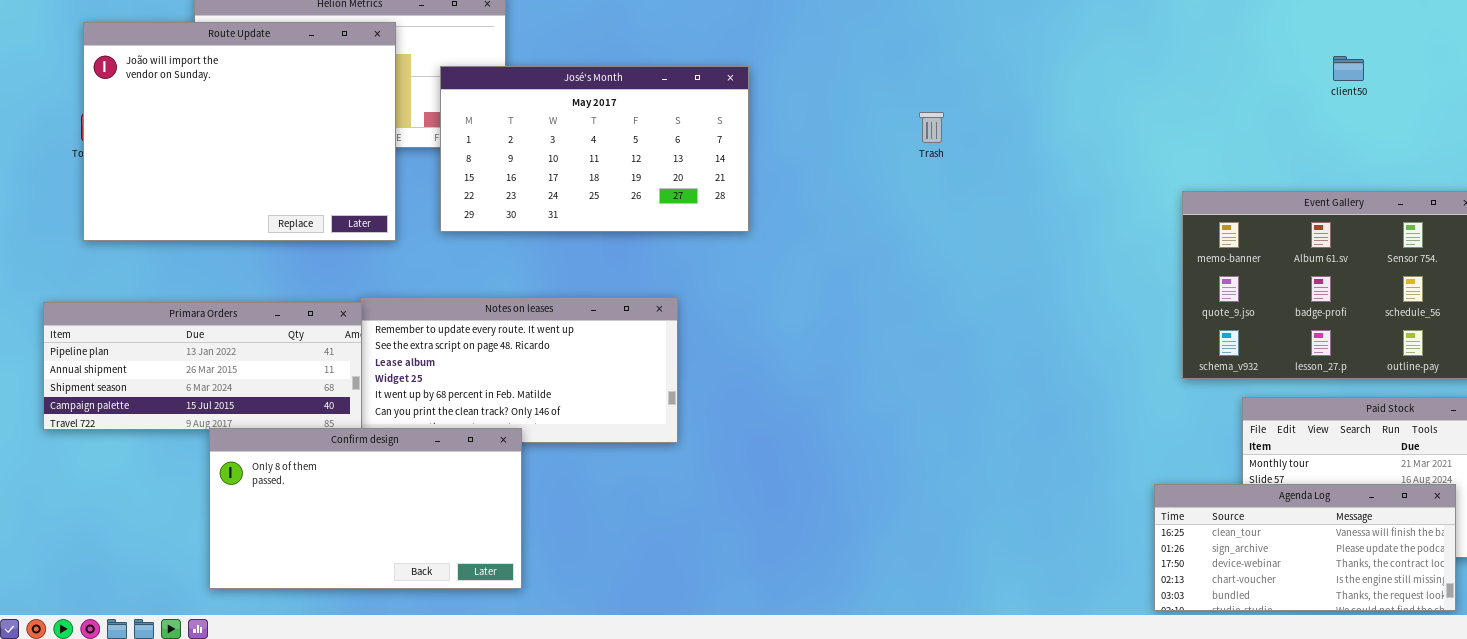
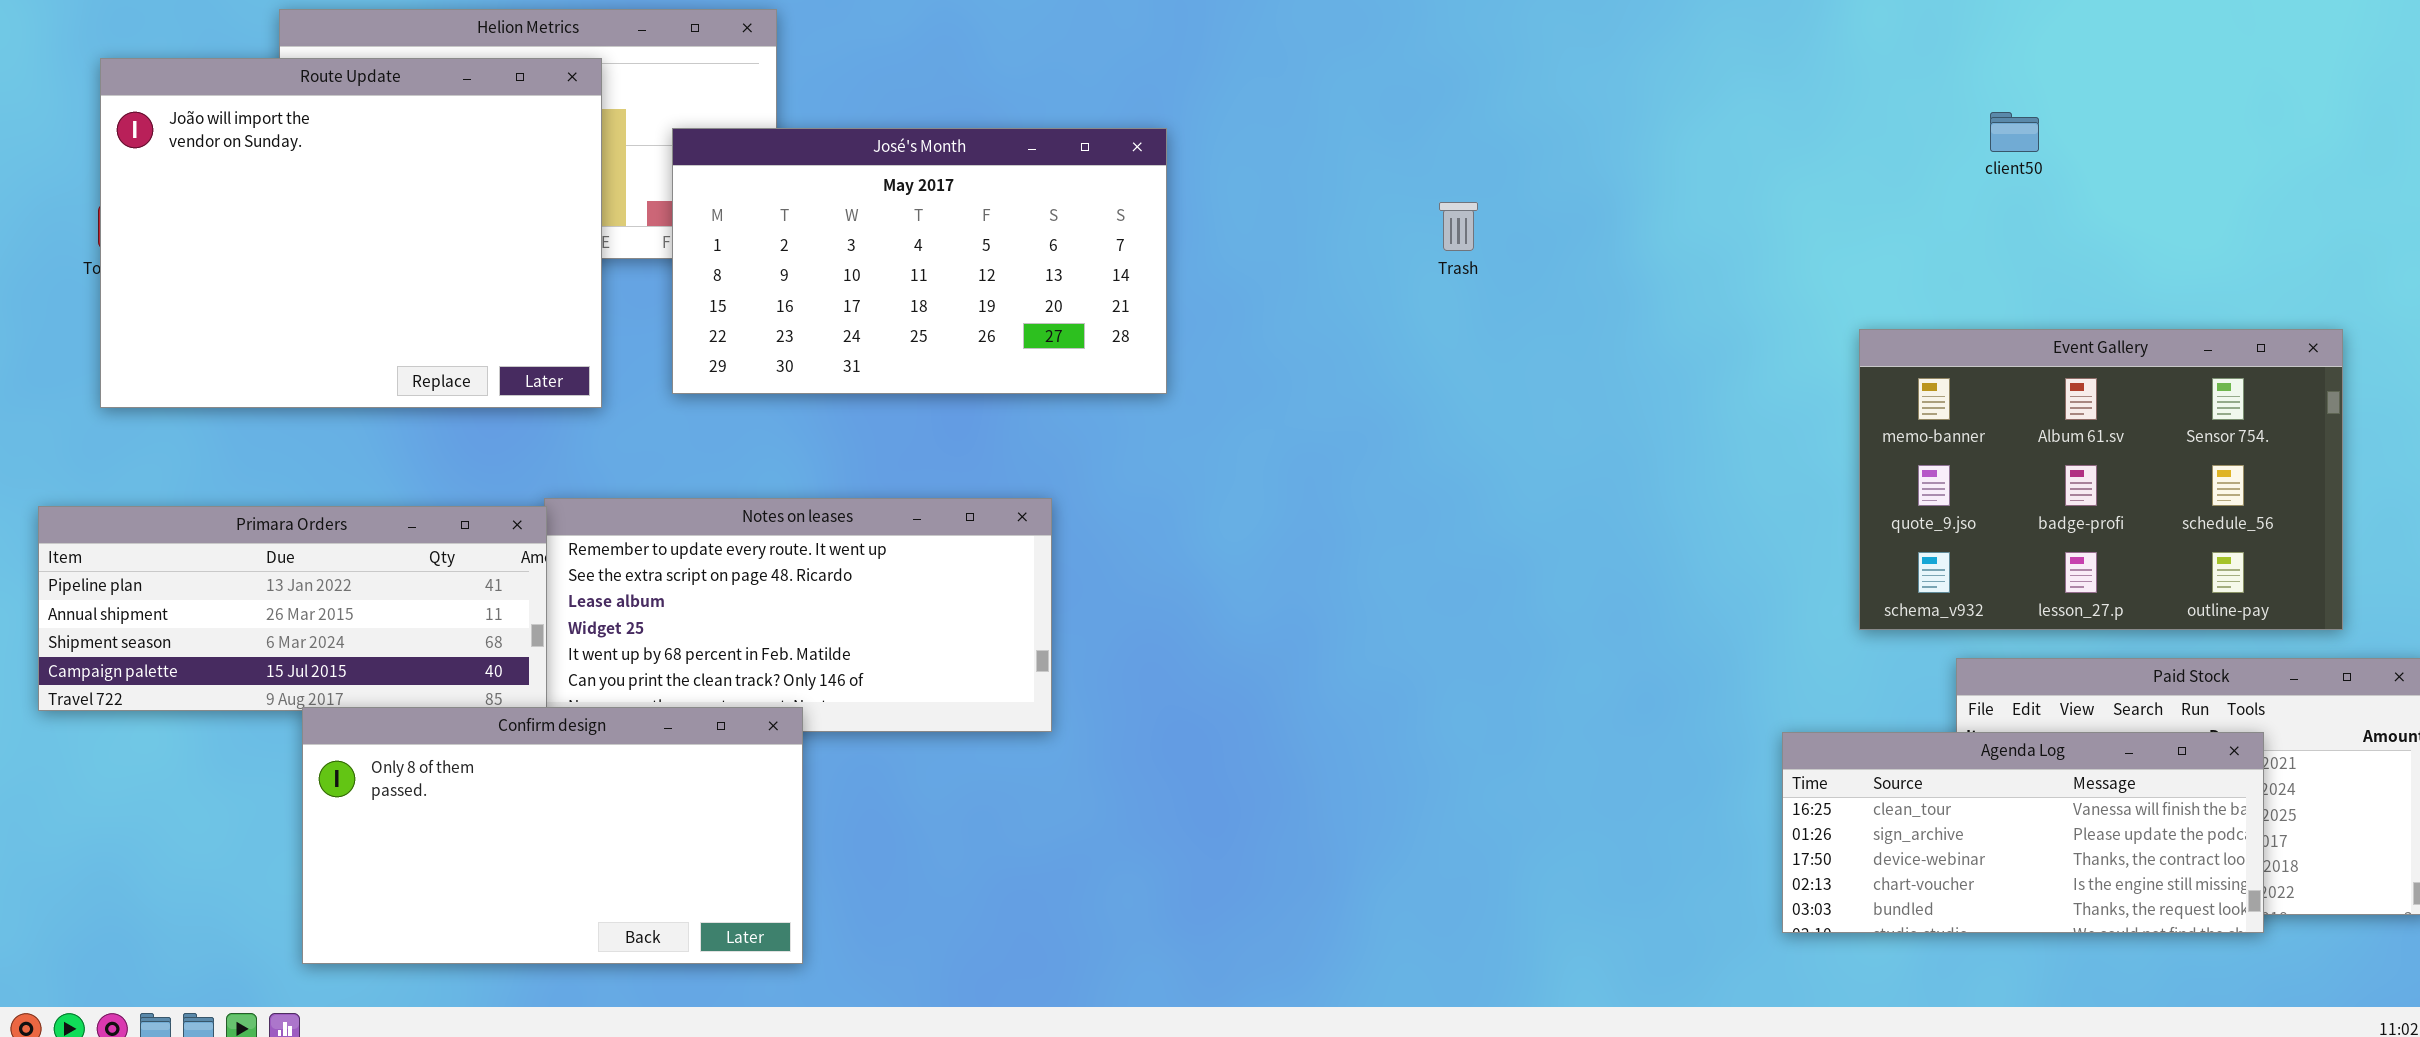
client50: [1333,56,1364,81] -> [1990,112,2039,152], moved
Agenda Log: [1154,484,1456,611] -> [1782,732,2264,933], moved

